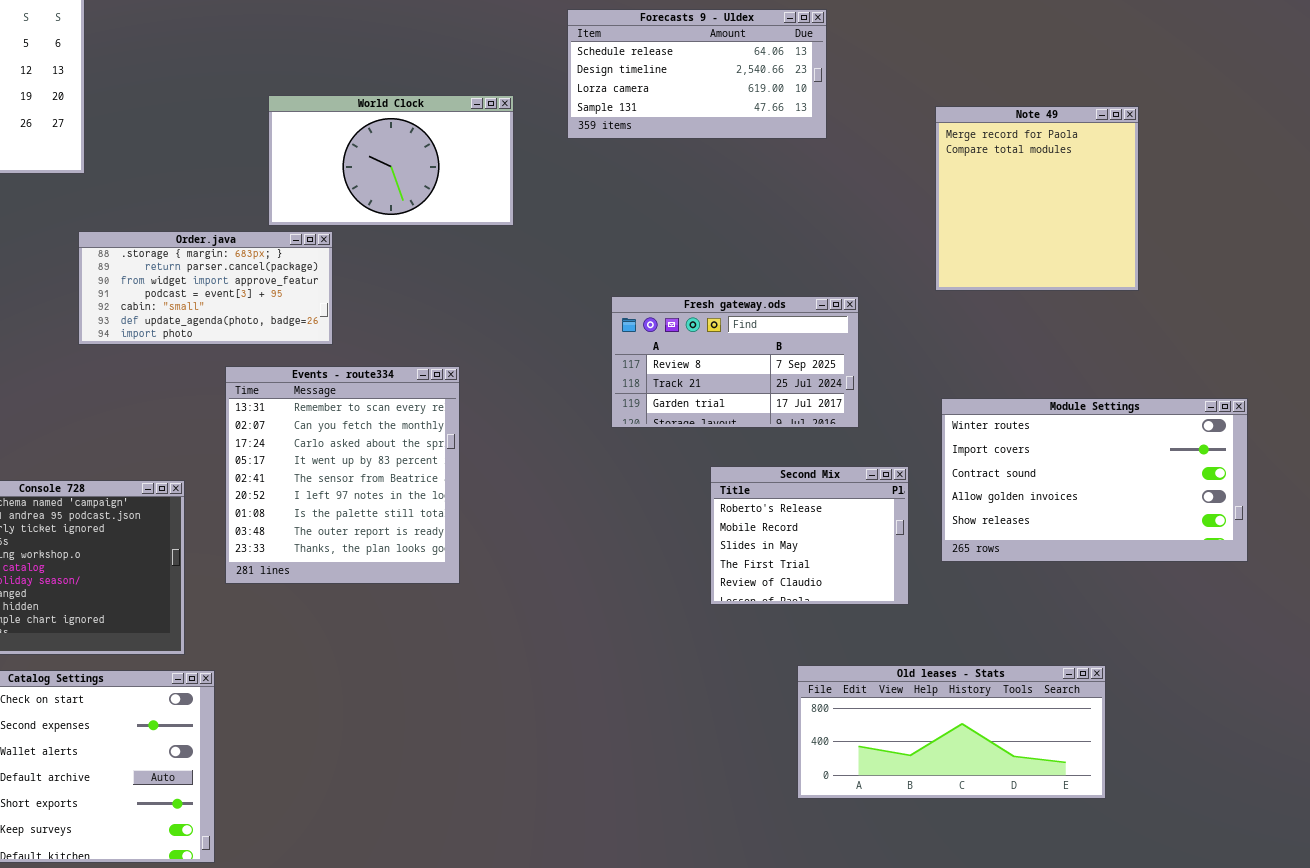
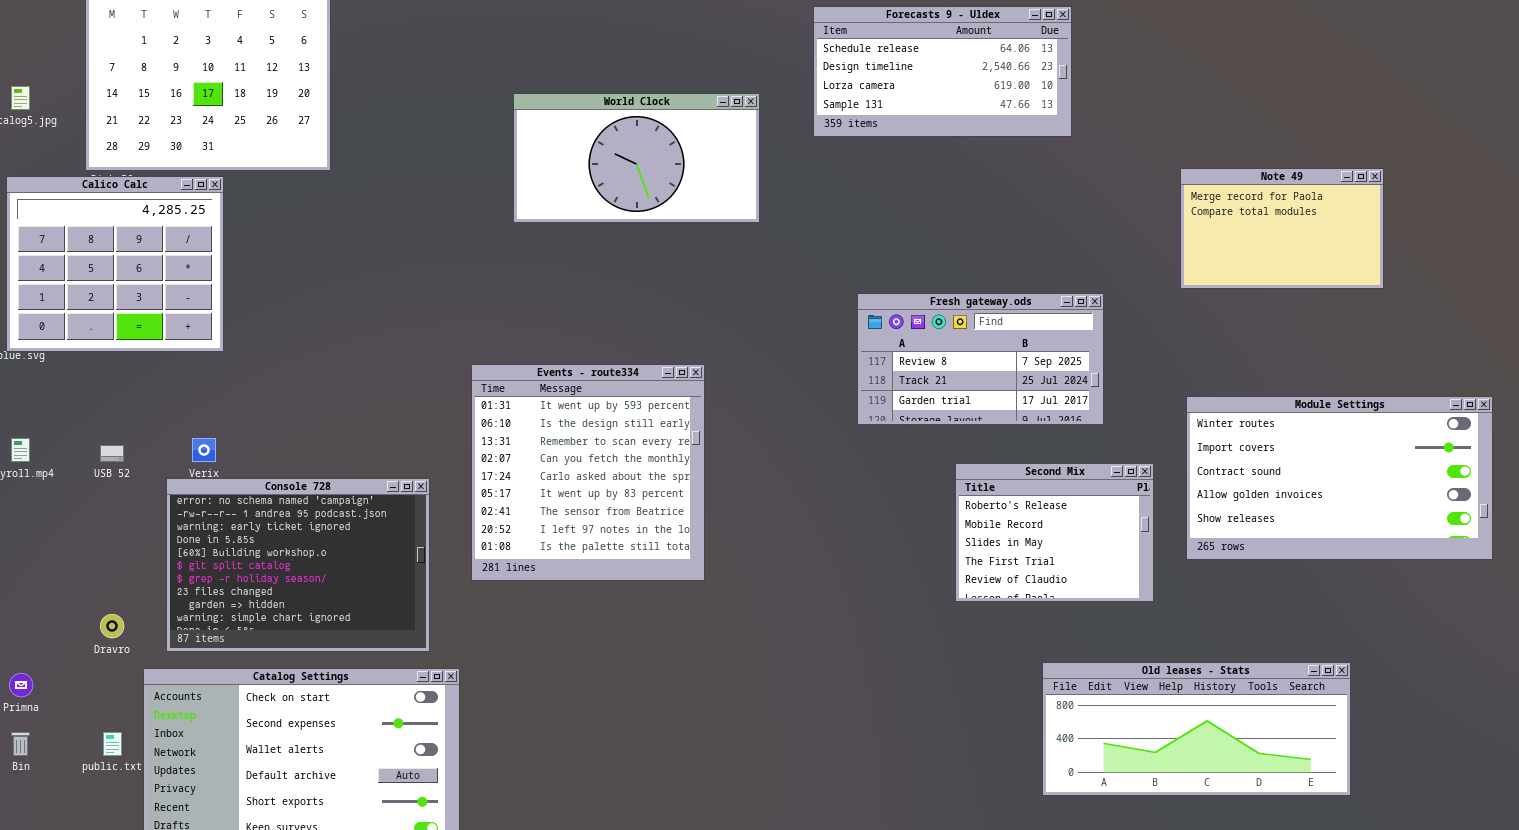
Note 49: [935,106,1139,291] -> [1180,168,1384,289], resized
Order.java: [78,231,333,345] -> none, closed
Events - route334: [225,366,460,584] -> [471,364,705,581], scrolled up 2 rows

